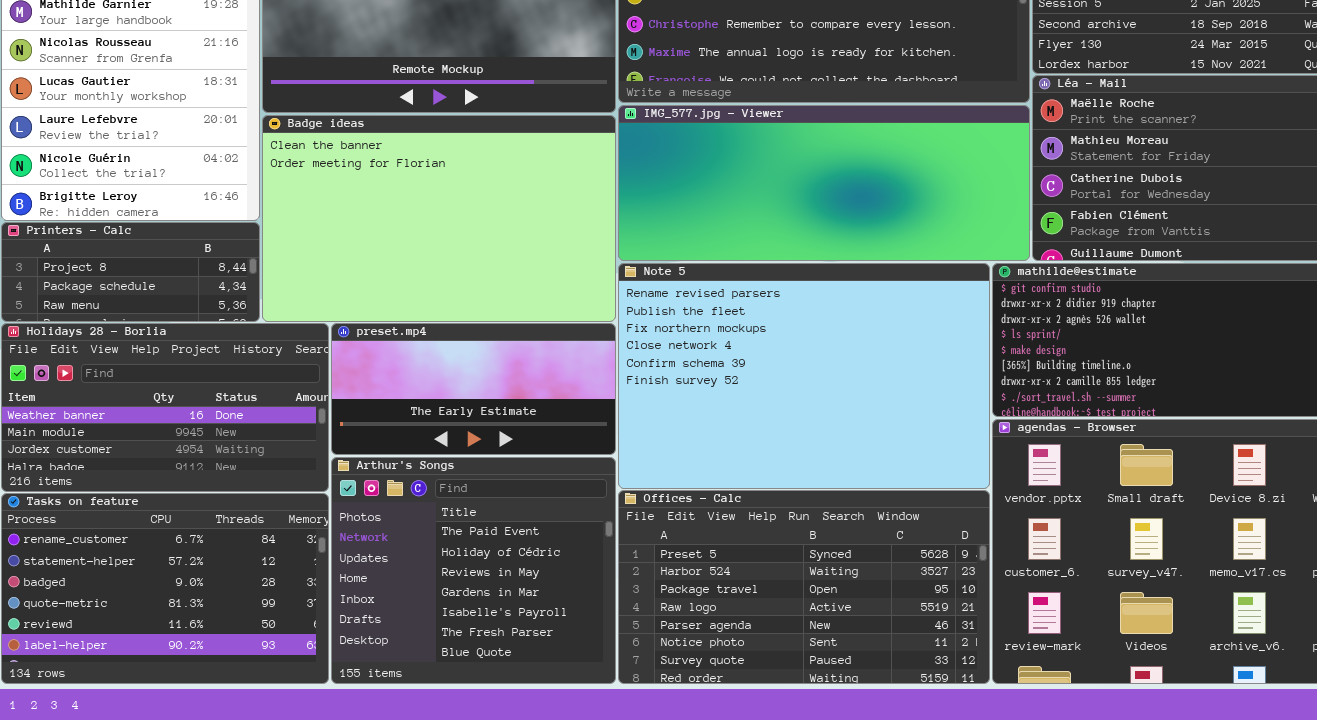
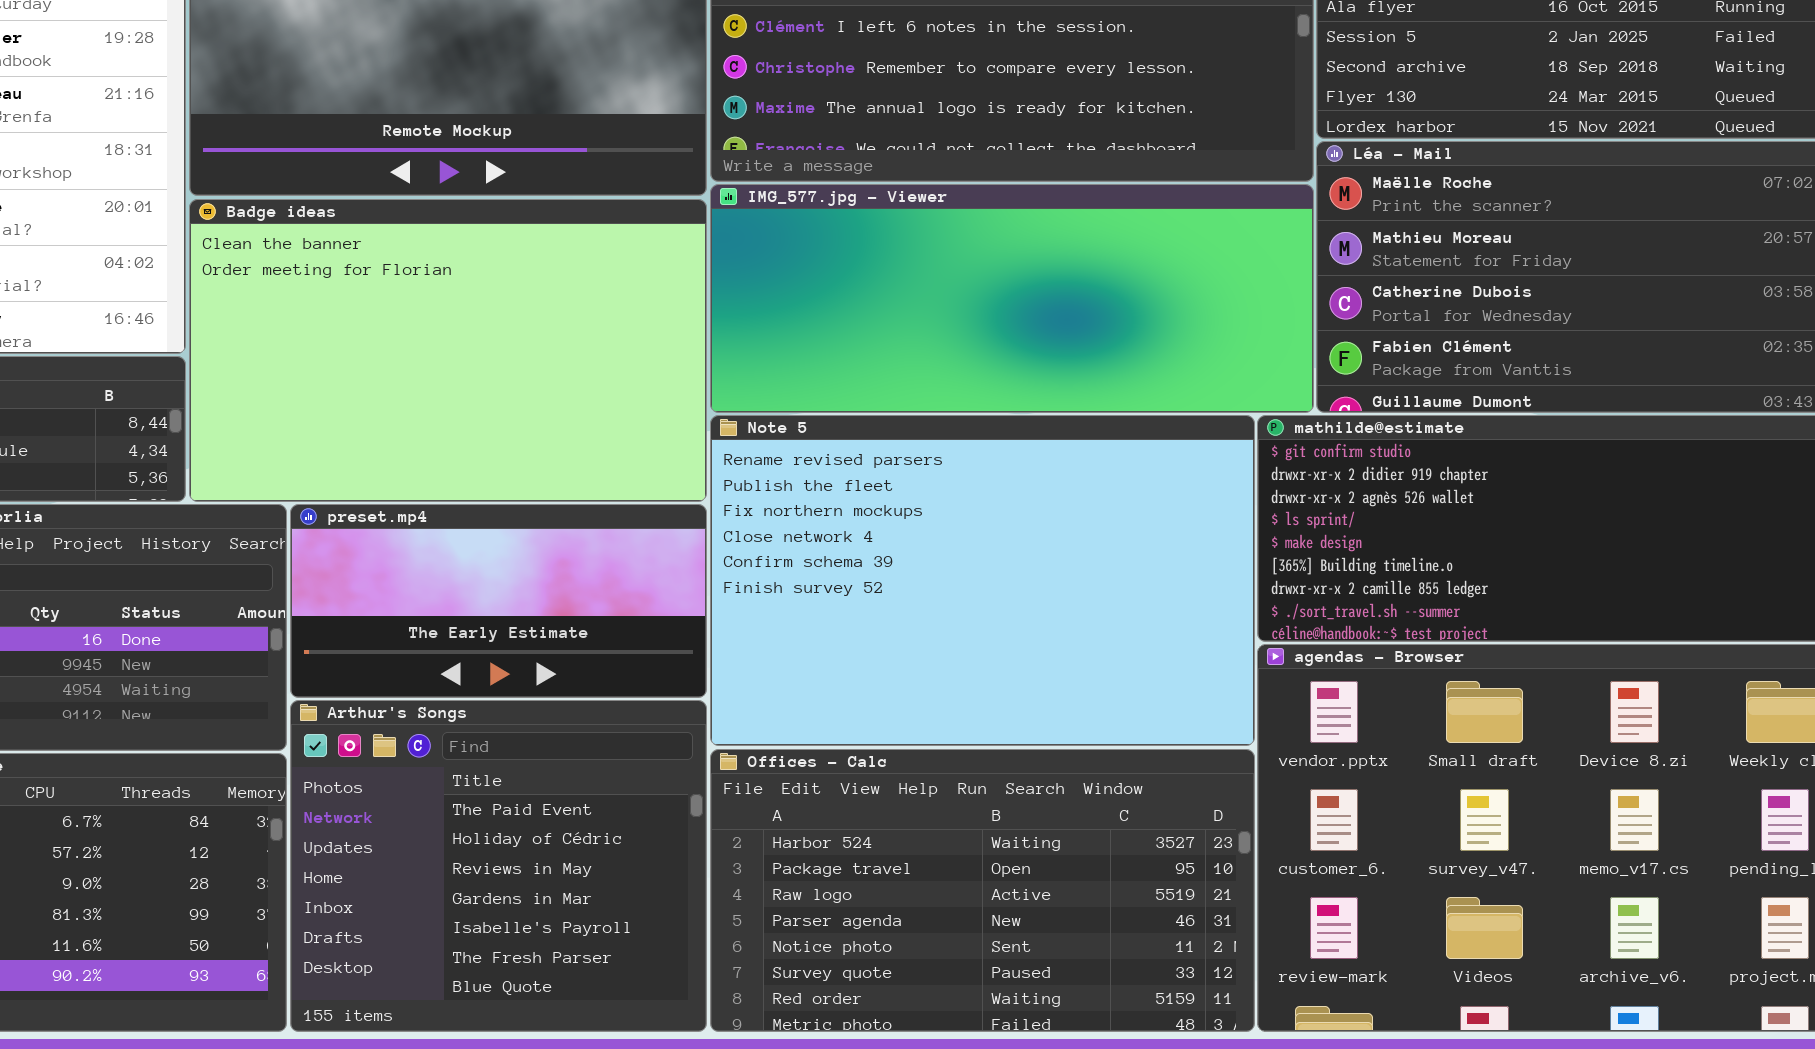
Offices - Calc: [618,490,990,684] -> [710,749,1255,1032], scrolled down 1 row

